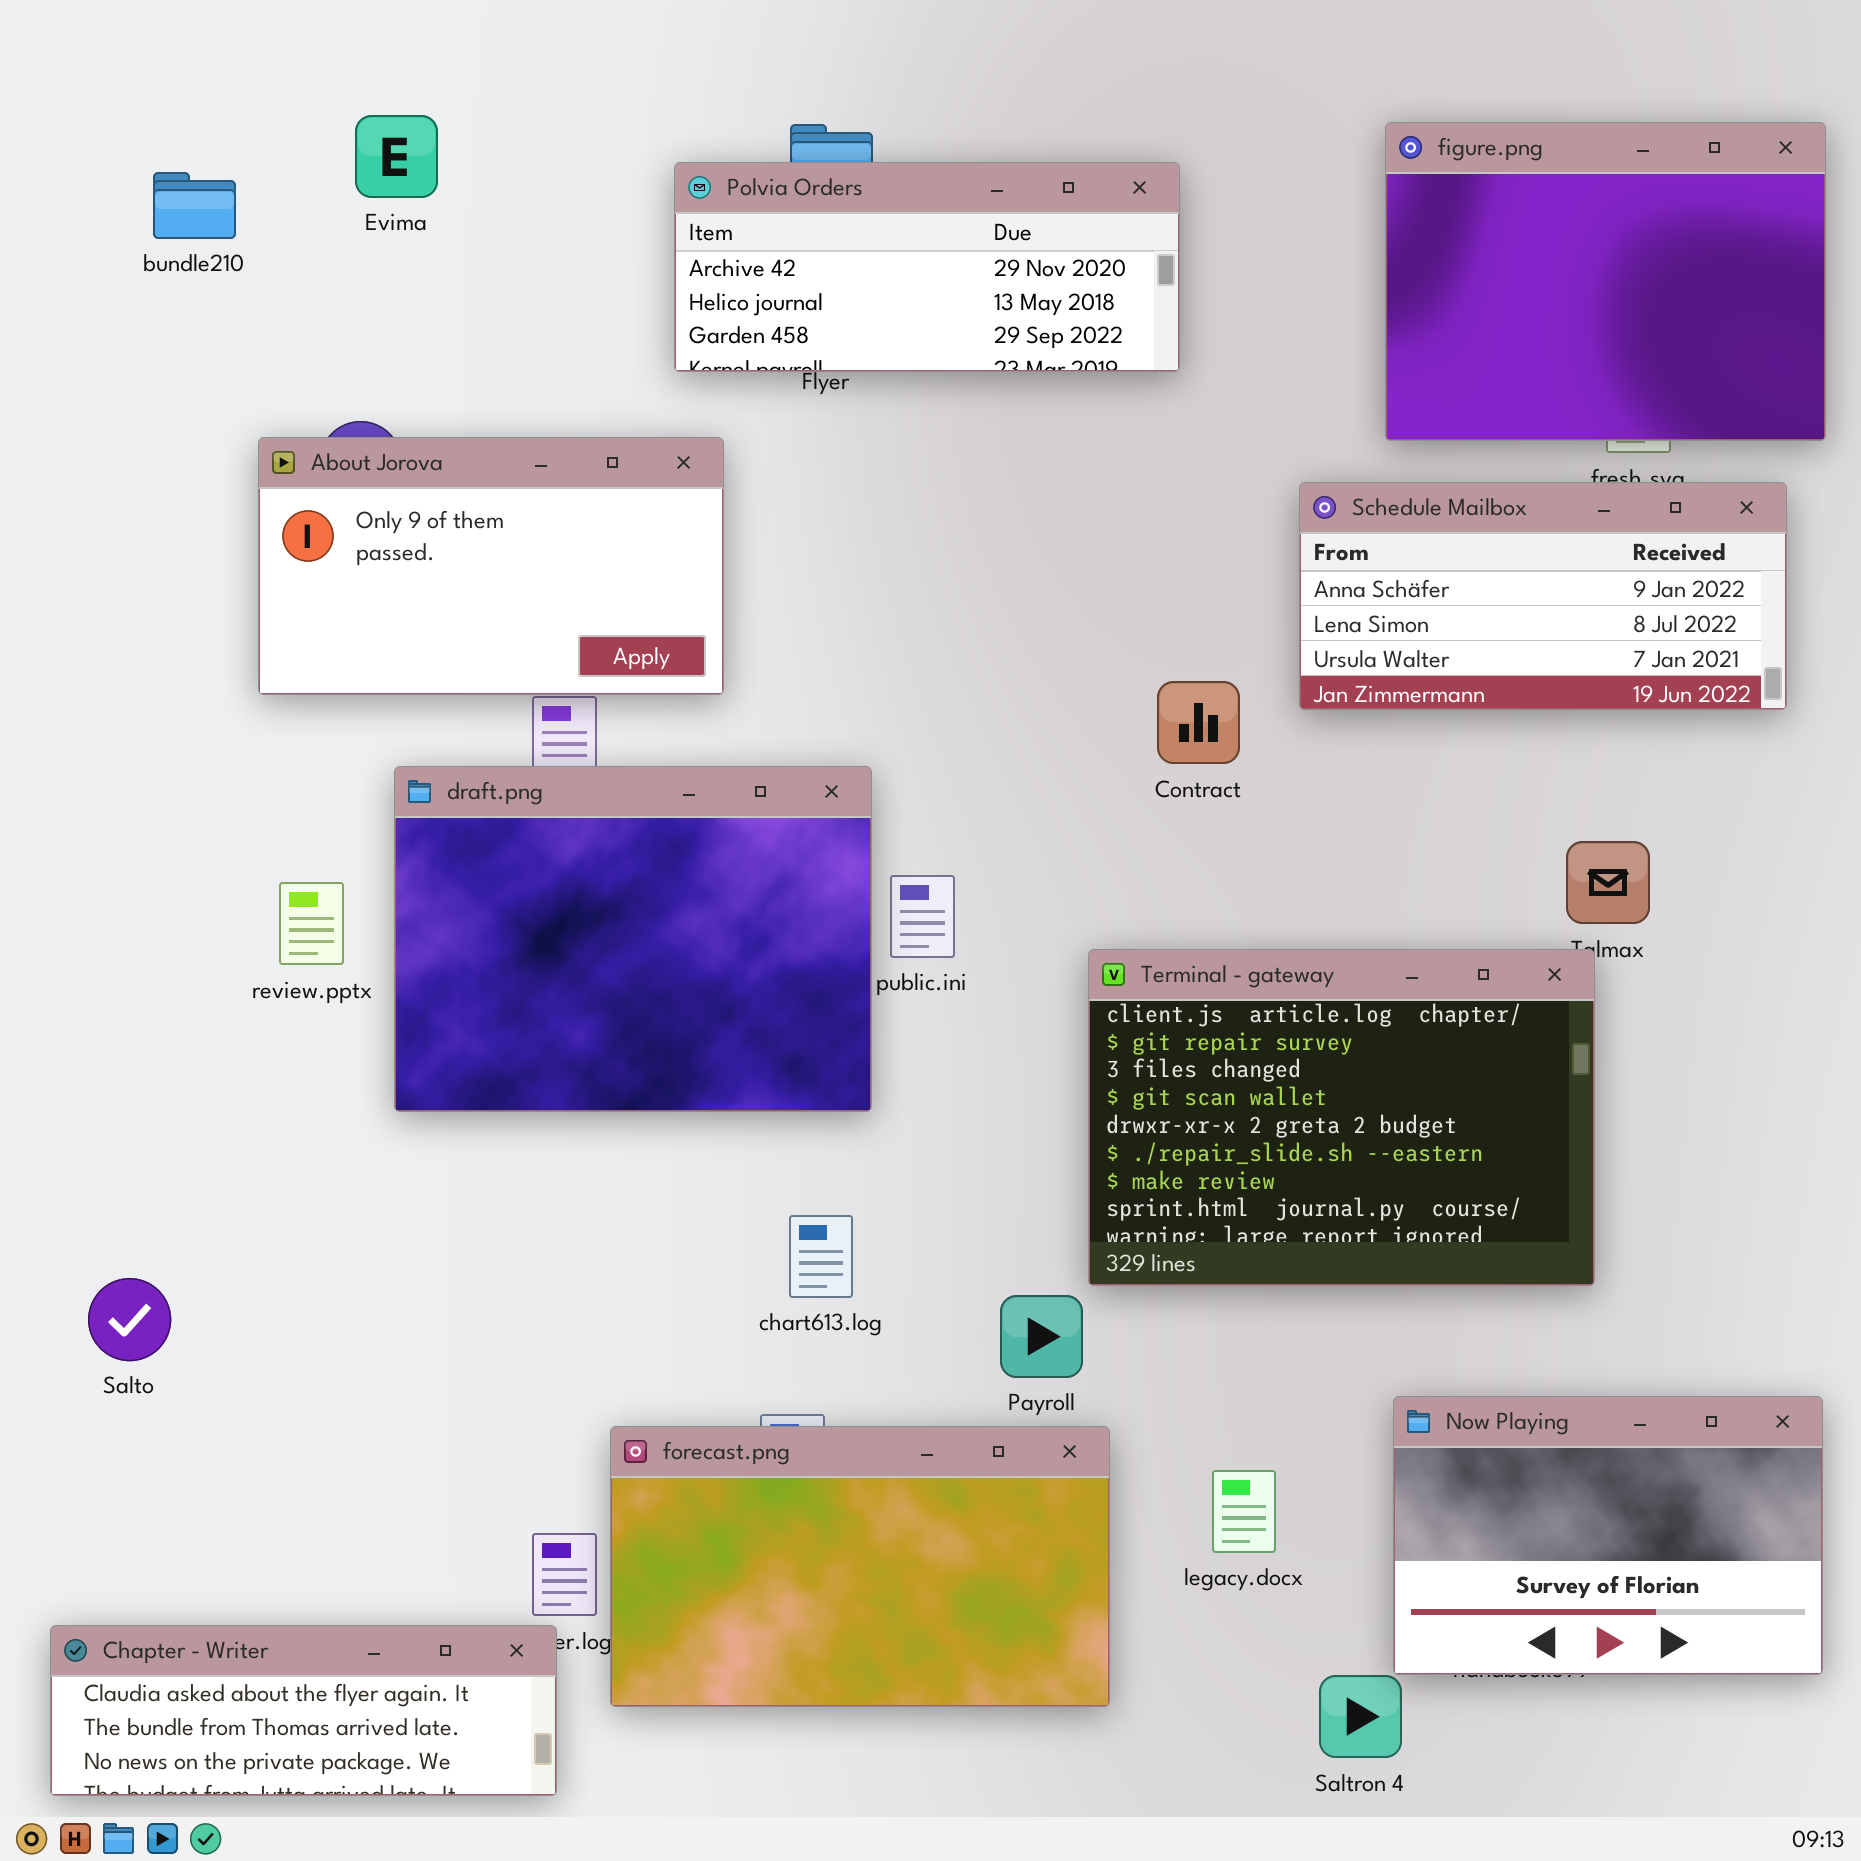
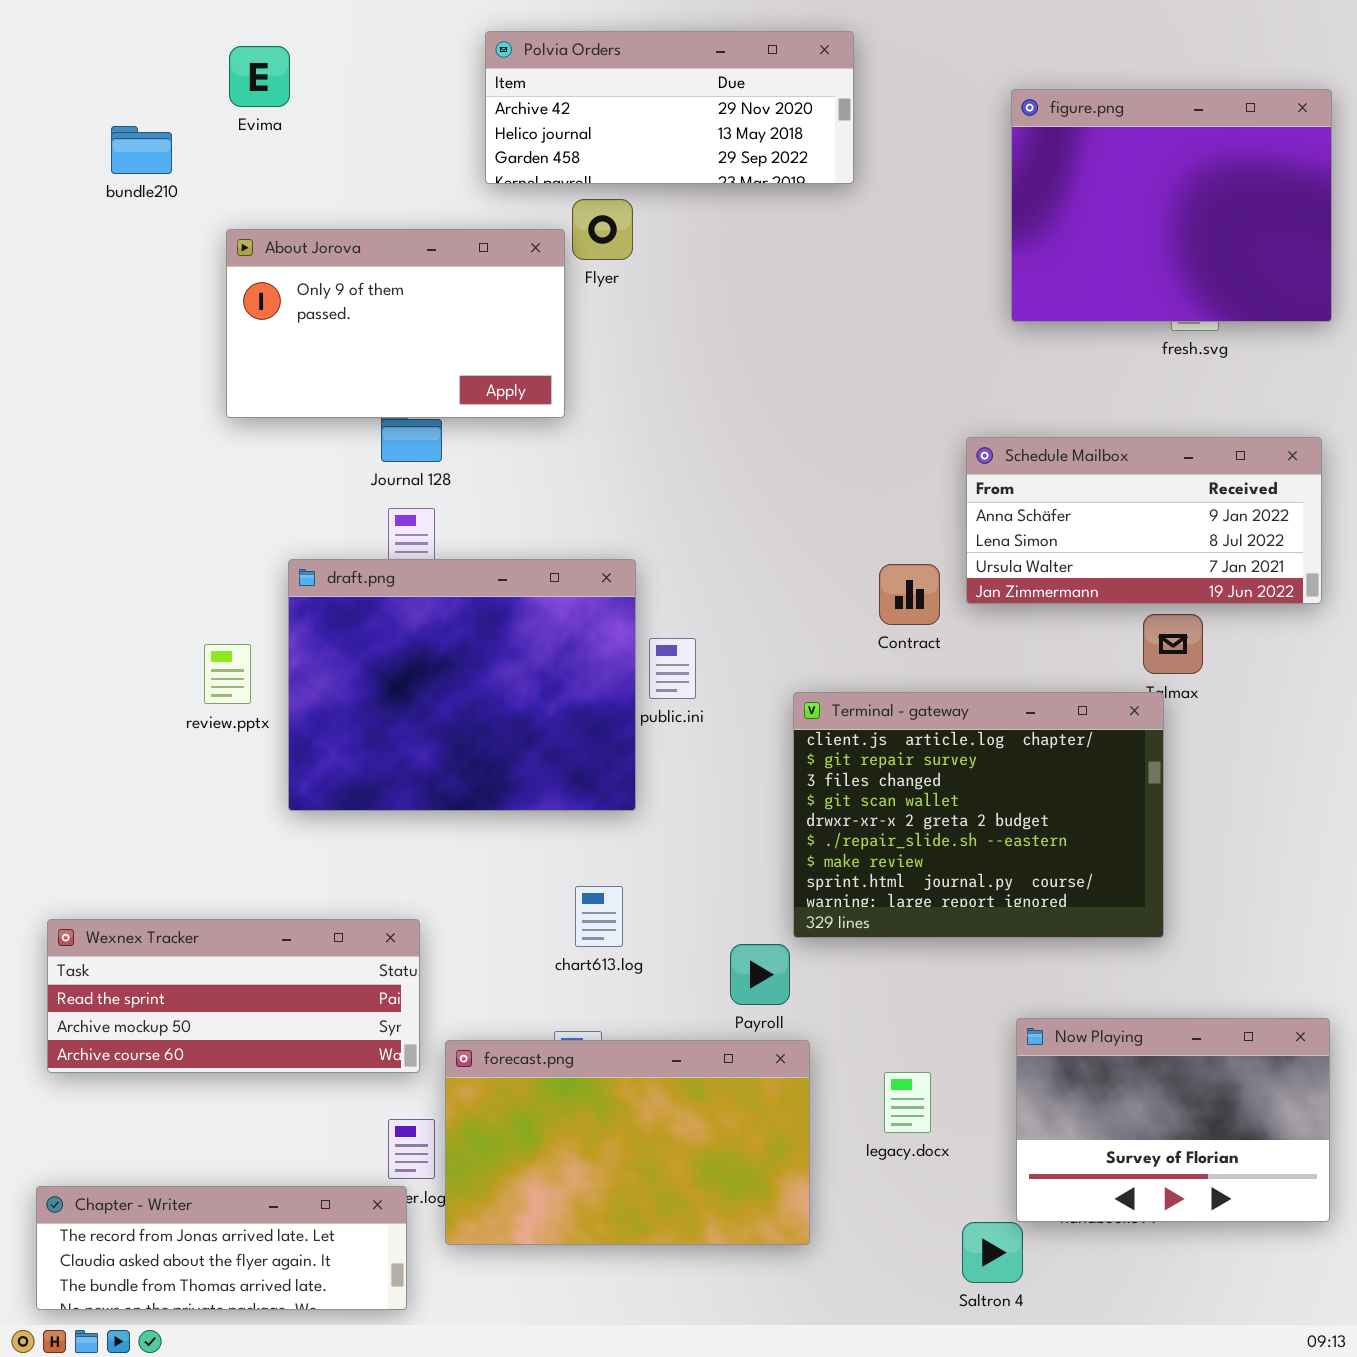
Evima: [355,115,438,198] -> [229,46,290,107], moved
Polvia Orders: [674,162,1180,372] -> [485,31,854,184], moved
About Jorova: [258,437,724,695] -> [226,229,565,418], moved
Schedule Mailbox: [1299,482,1787,710] -> [966,437,1322,604], moved
Contract: [1157,681,1240,764] -> [879,564,940,625], moved
Wexnex Tracker: none -> [47,919,420,1073], opened
Chapter - Writer: [50,1625,557,1796] -> [36,1186,407,1310], scrolled up 1 row

